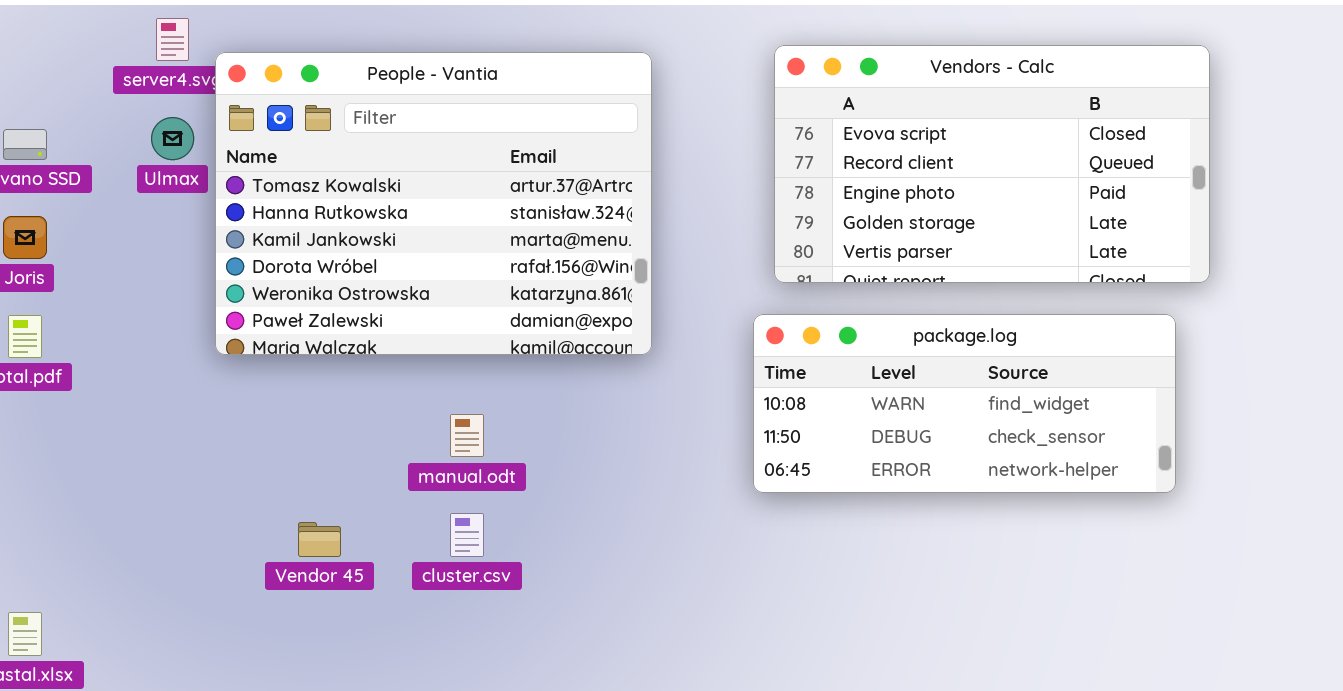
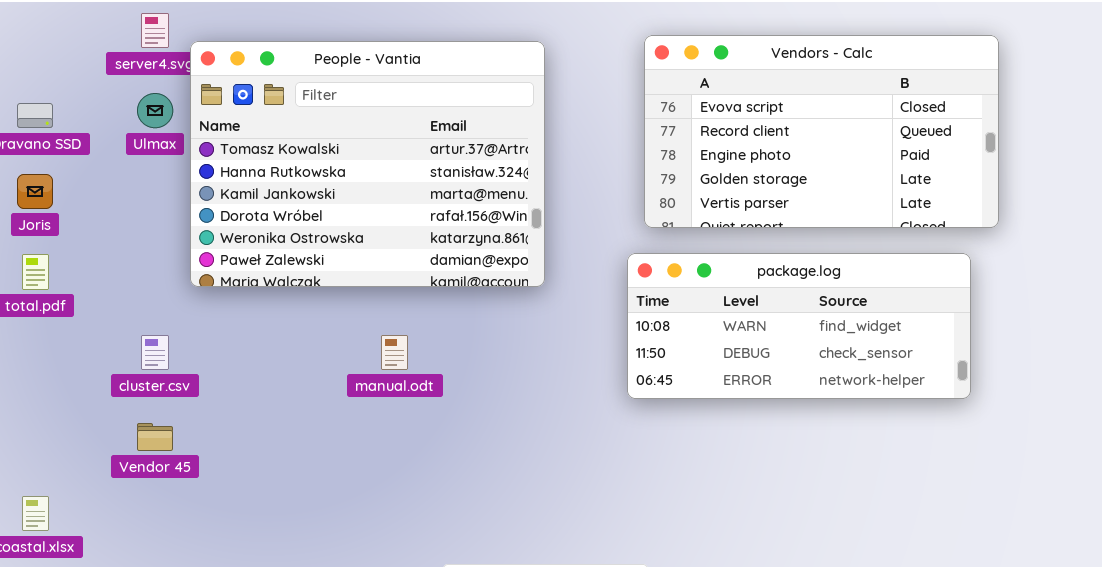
cluster.csv: [450,513,484,557] -> [141,335,169,370], moved
Vendor 45: [298,522,341,557] -> [137,423,173,451], moved

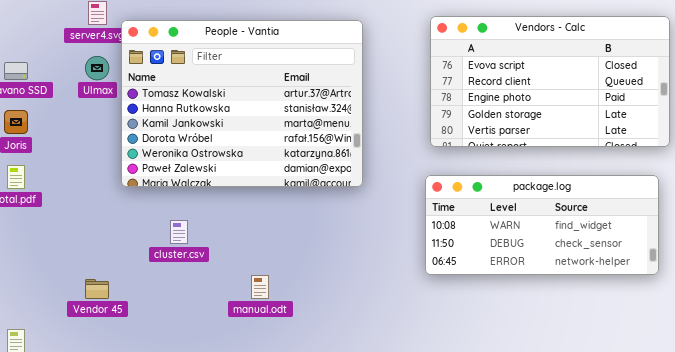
package.log: [627,253,971,399] -> [425,175,659,275], moved
cluster.csv: [141,335,169,370] -> [170,220,188,244], moved
manual.odt: [381,335,408,370] -> [251,275,269,299], moved

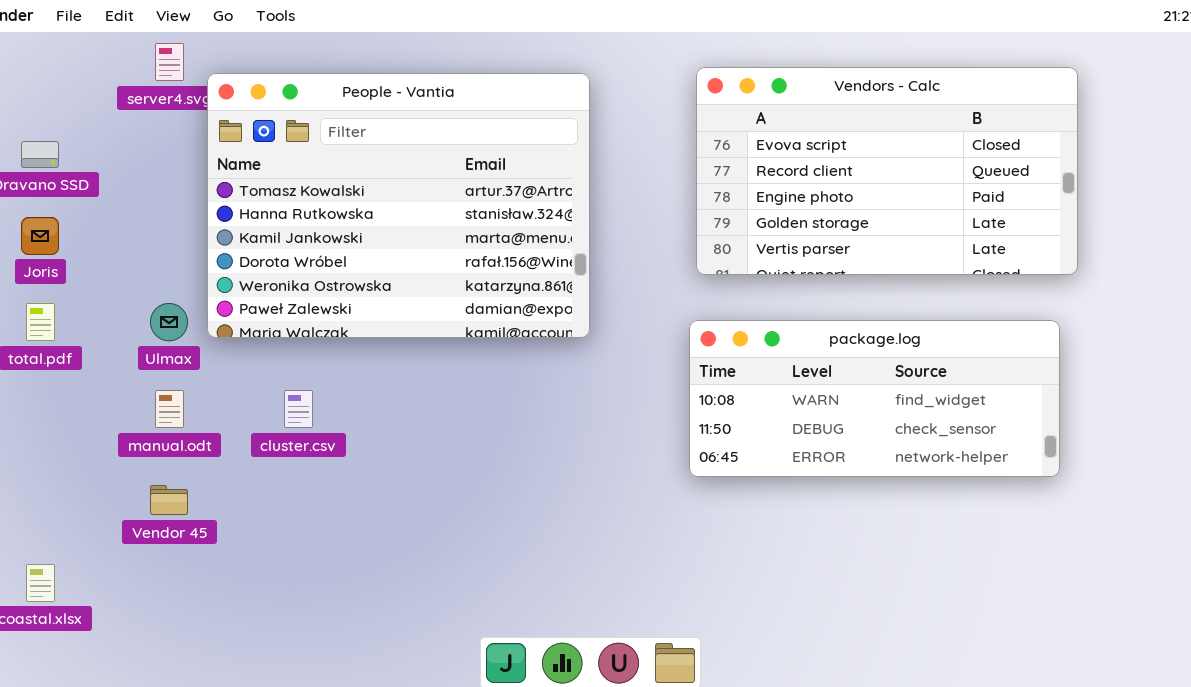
Ulmax: [85,56,109,80] -> [150,303,188,341], moved
manual.odt: [251,275,269,299] -> [155,390,184,428], moved

